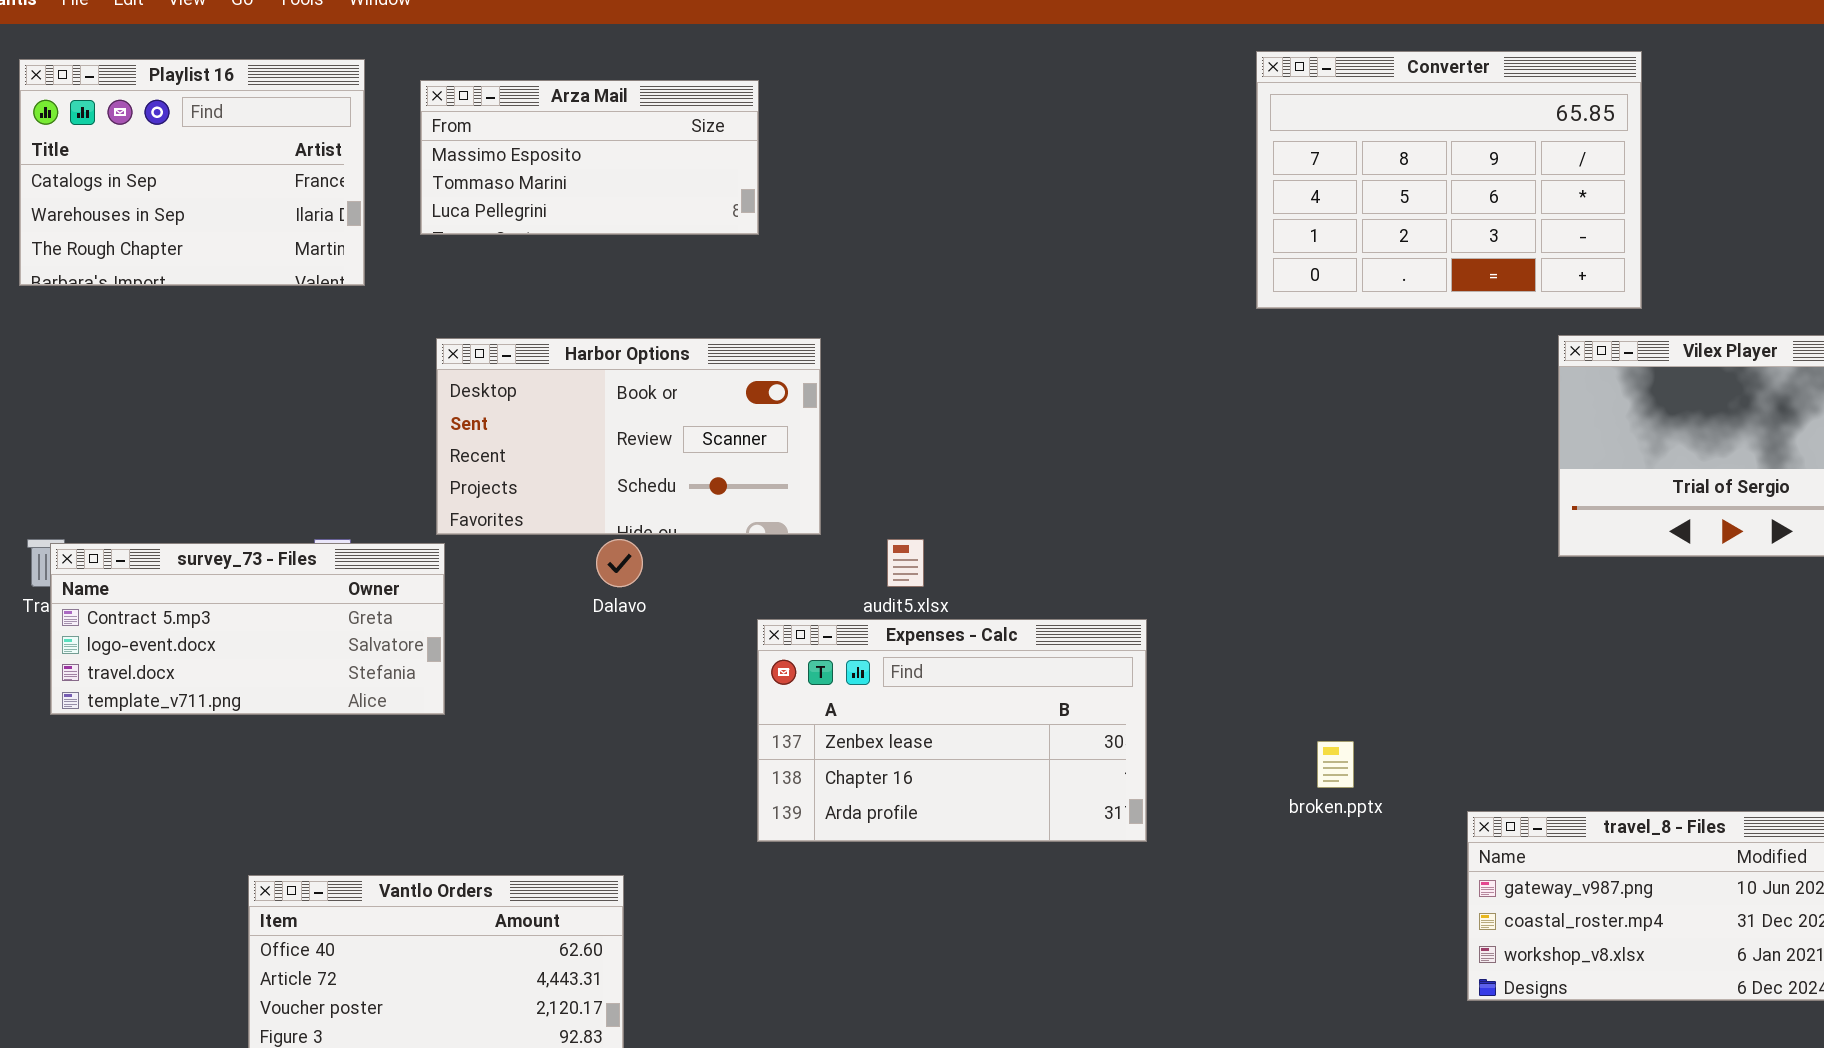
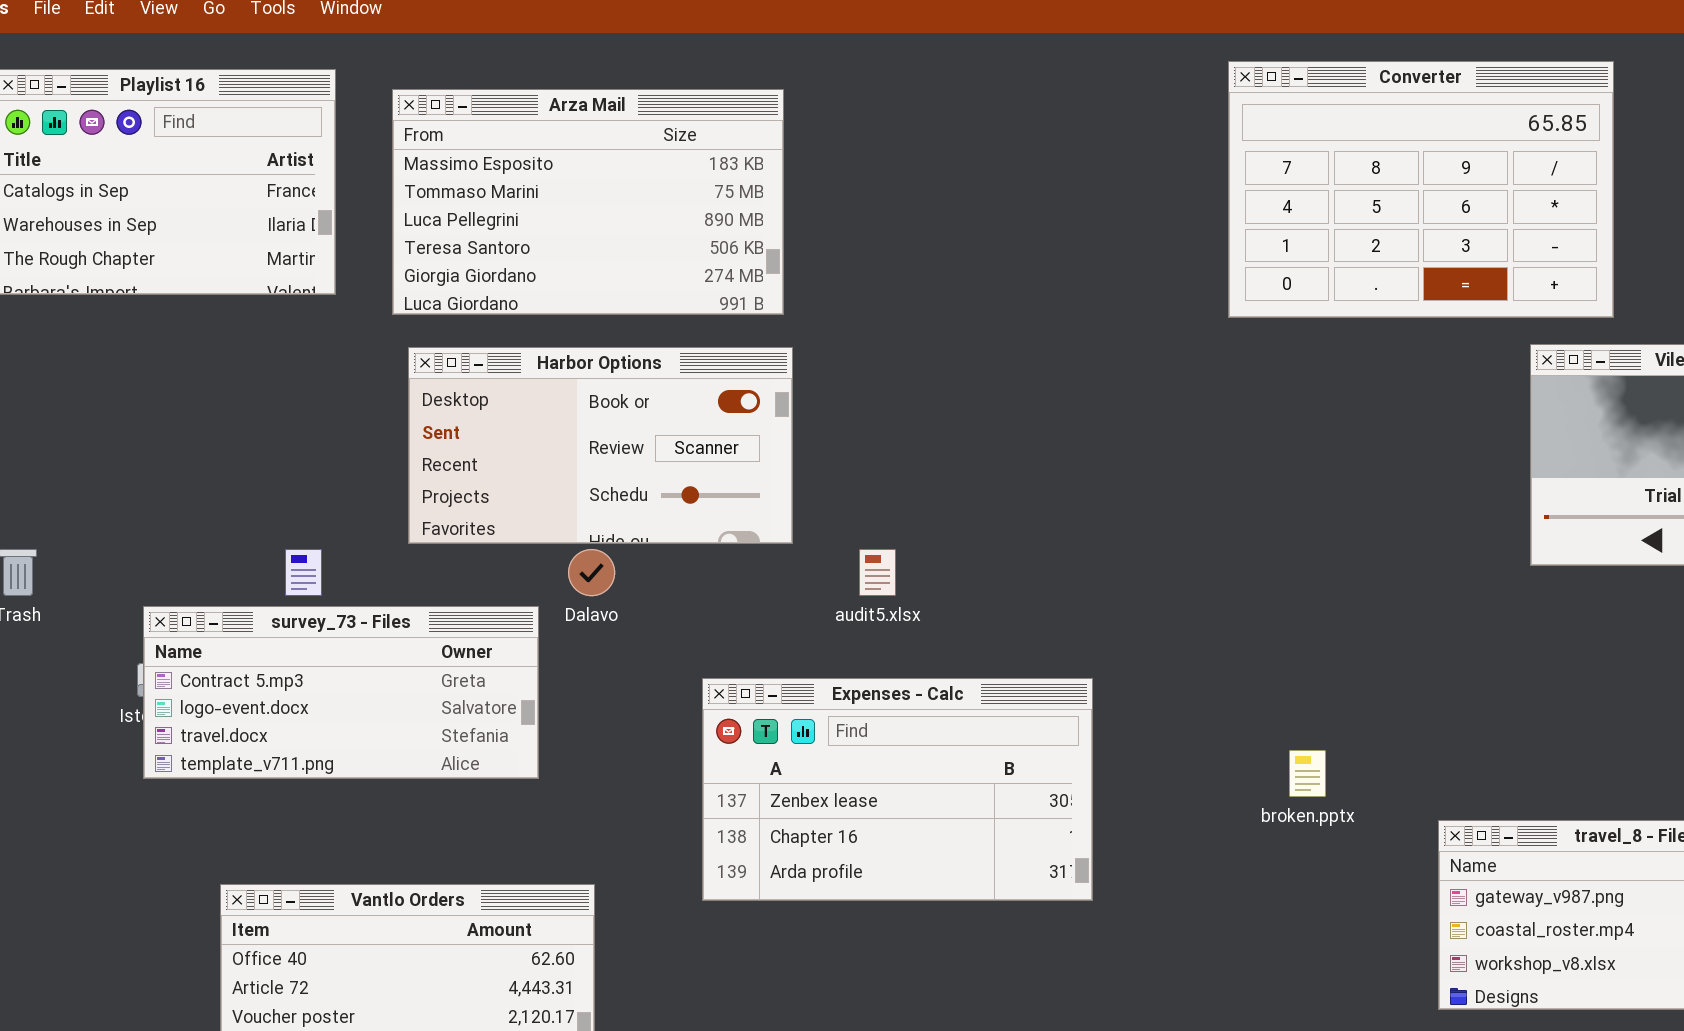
Arza Mail: [420,80,759,235] -> [392,89,784,315], resized
survey_73 - Files: [50,543,445,715] -> [143,606,539,779], moved
Expenses - Calc: [757,619,1147,842] -> [702,678,1093,901], moved

